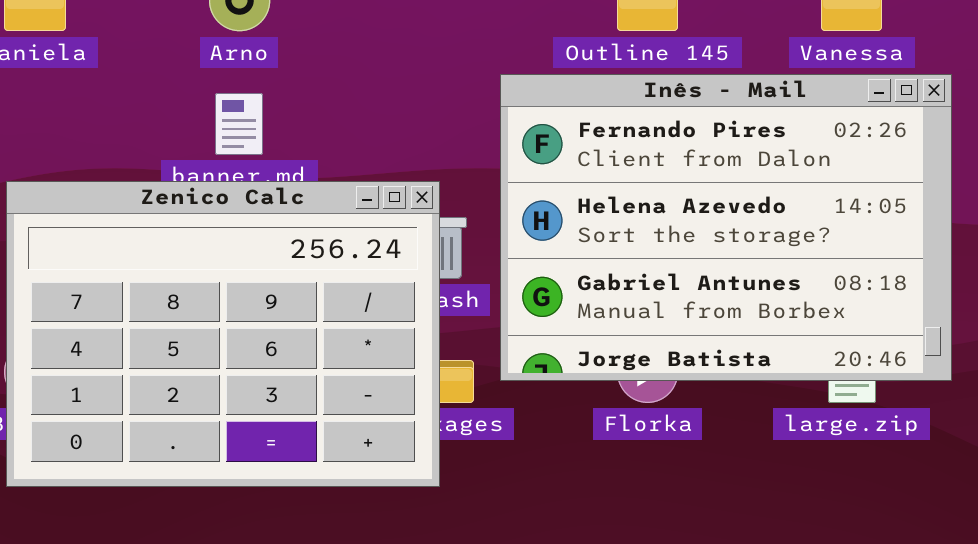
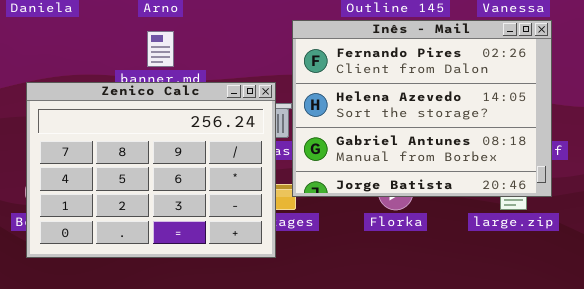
Inês - Mail: [500,74,952,381] -> [292,20,552,197], moved

